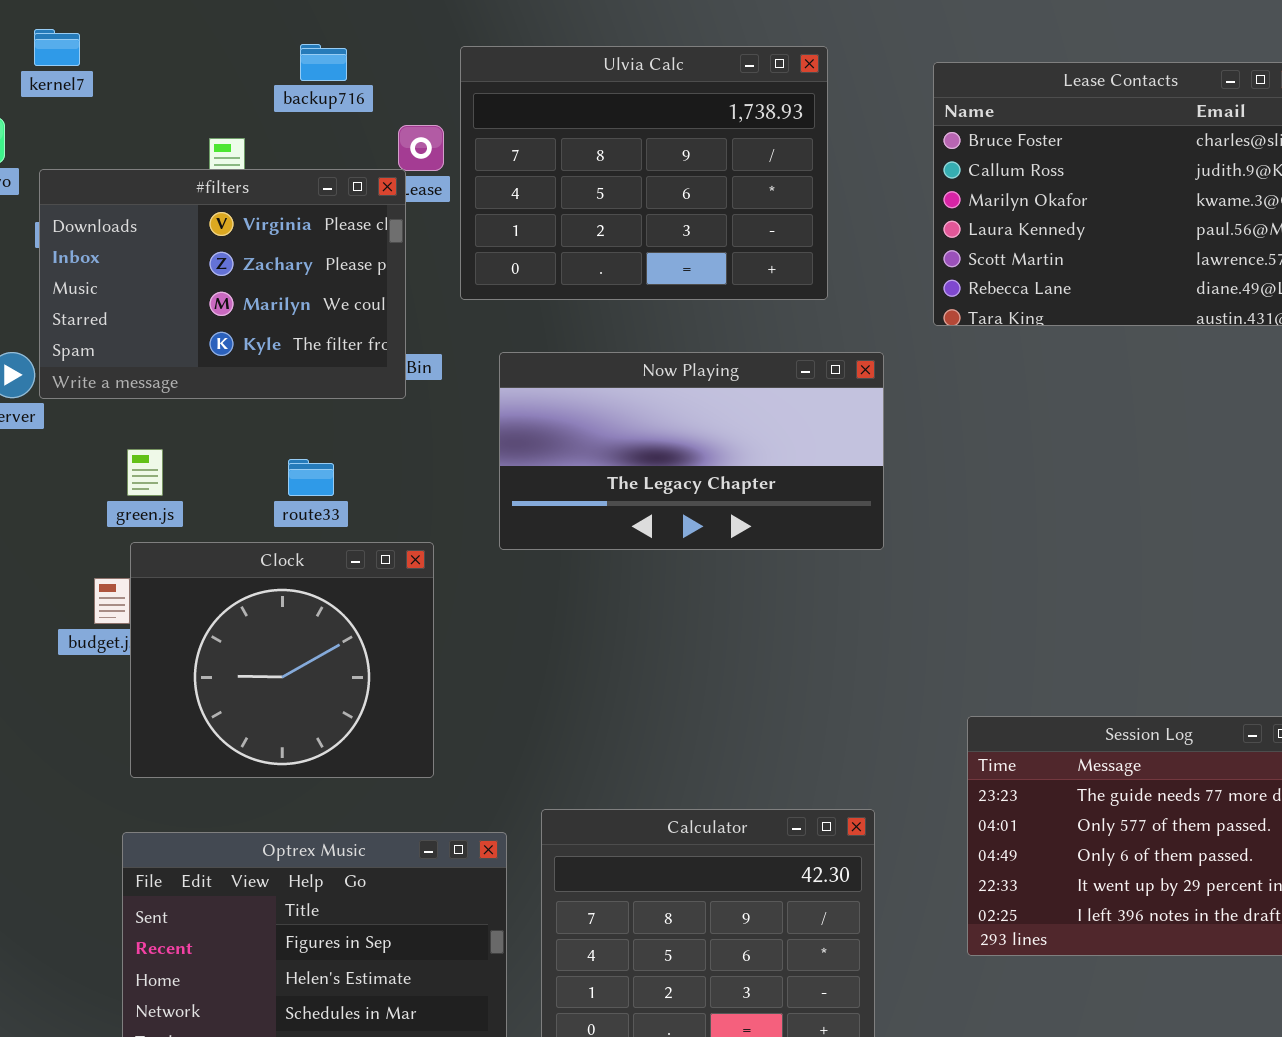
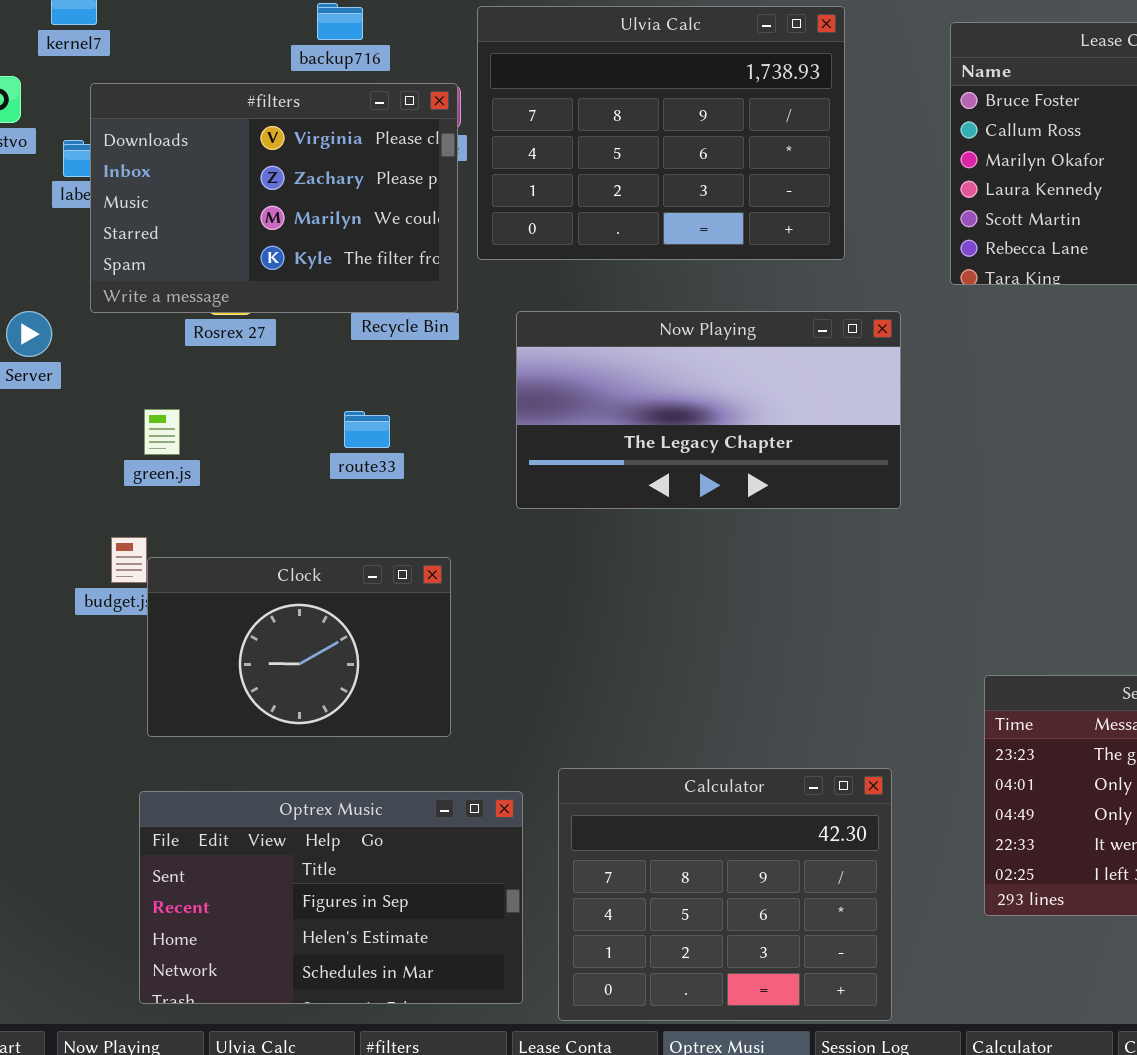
#filters: [39,169,406,399] -> [90,83,458,313], moved
route33: [288,459,334,496] -> [344,411,390,448], moved
Clock: [130,542,434,778] -> [147,557,451,737], resized

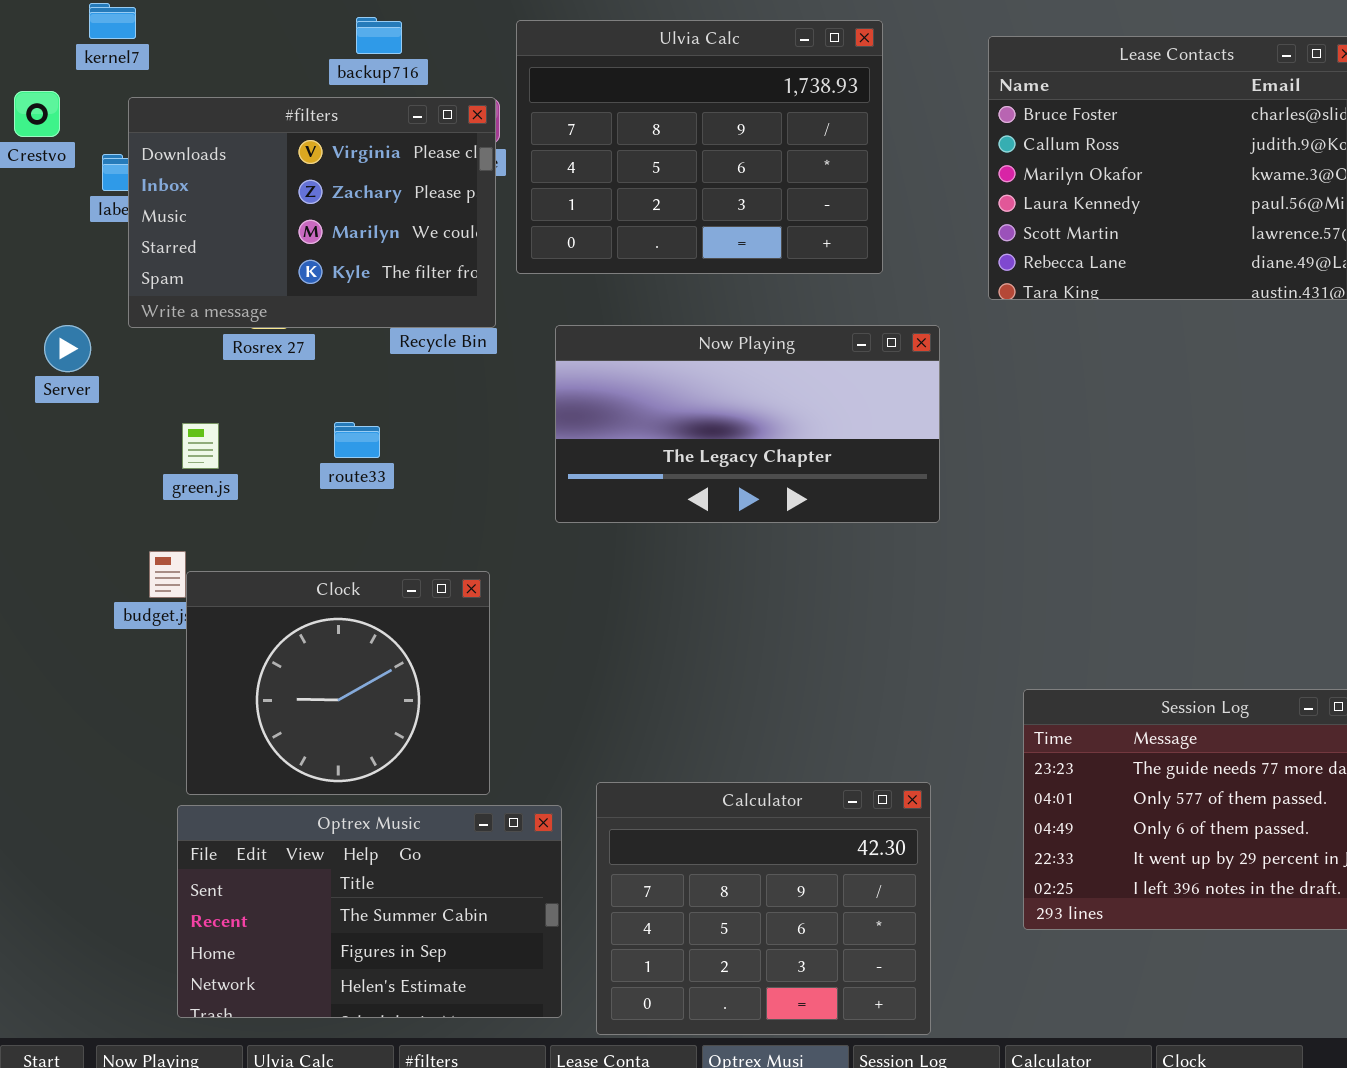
route33: [344,411,390,448] -> [334,422,380,458], moved
Clock: [147,557,451,737] -> [186,571,490,795], resized
Optrex Music: [139,791,523,1004] -> [177,805,562,1018], scrolled up 1 row

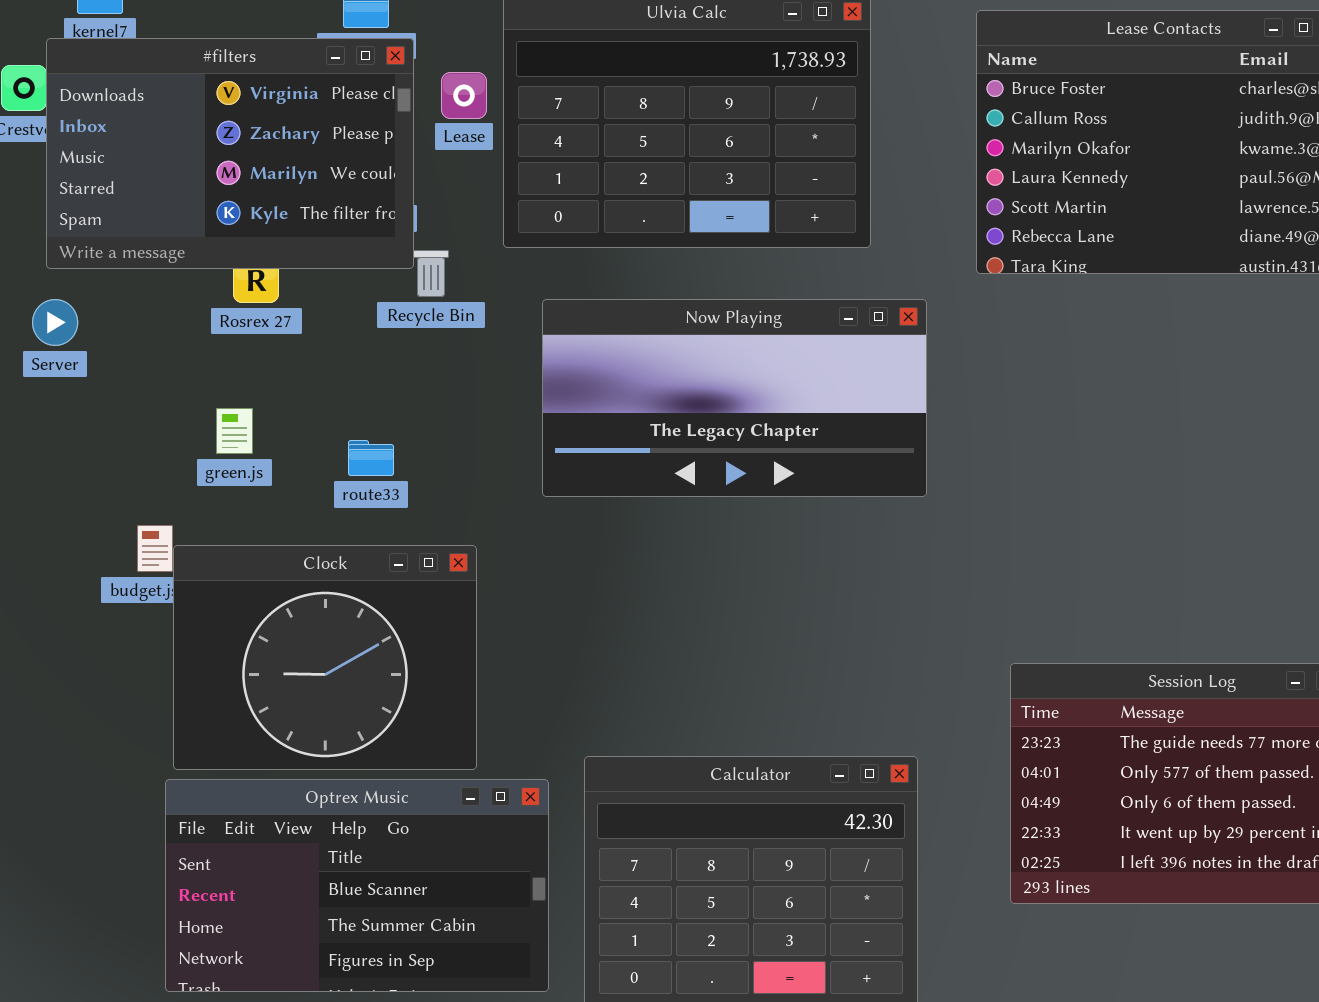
#filters: [128,97,496,328] -> [46,38,414,269], moved
route33: [334,422,380,458] -> [348,440,394,476], moved
green.js: [182,423,219,469] -> [216,408,253,454], moved
Optrex Music: [177,805,562,1018] -> [165,779,549,992], scrolled up 1 row

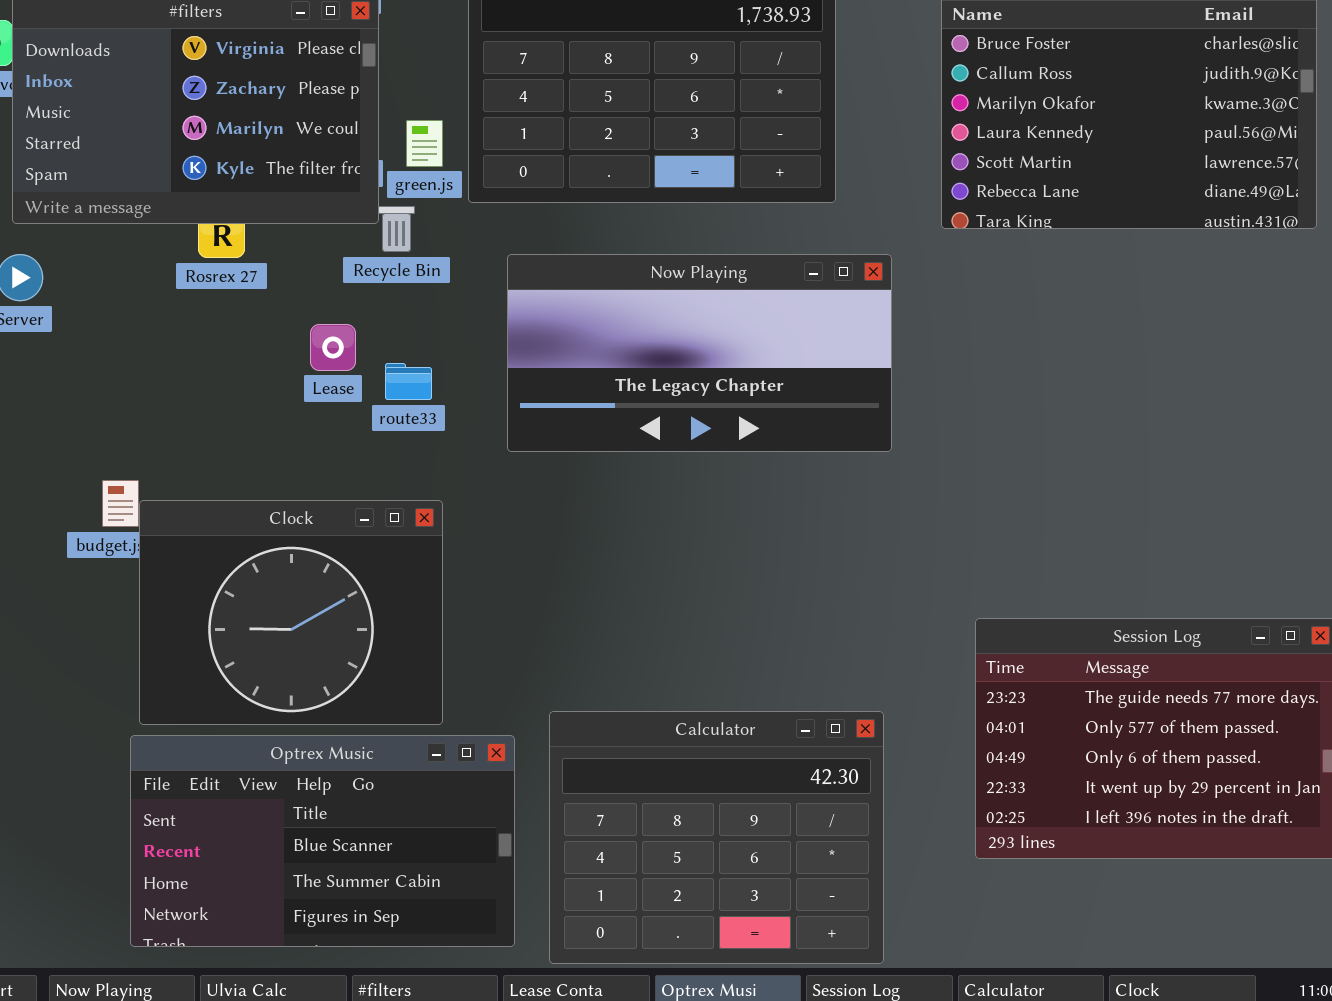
Lease: [441,72,487,119] -> [310,324,356,371], moved
green.js: [216,408,253,454] -> [406,120,443,167], moved
route33: [348,440,394,476] -> [385,363,432,400], moved

